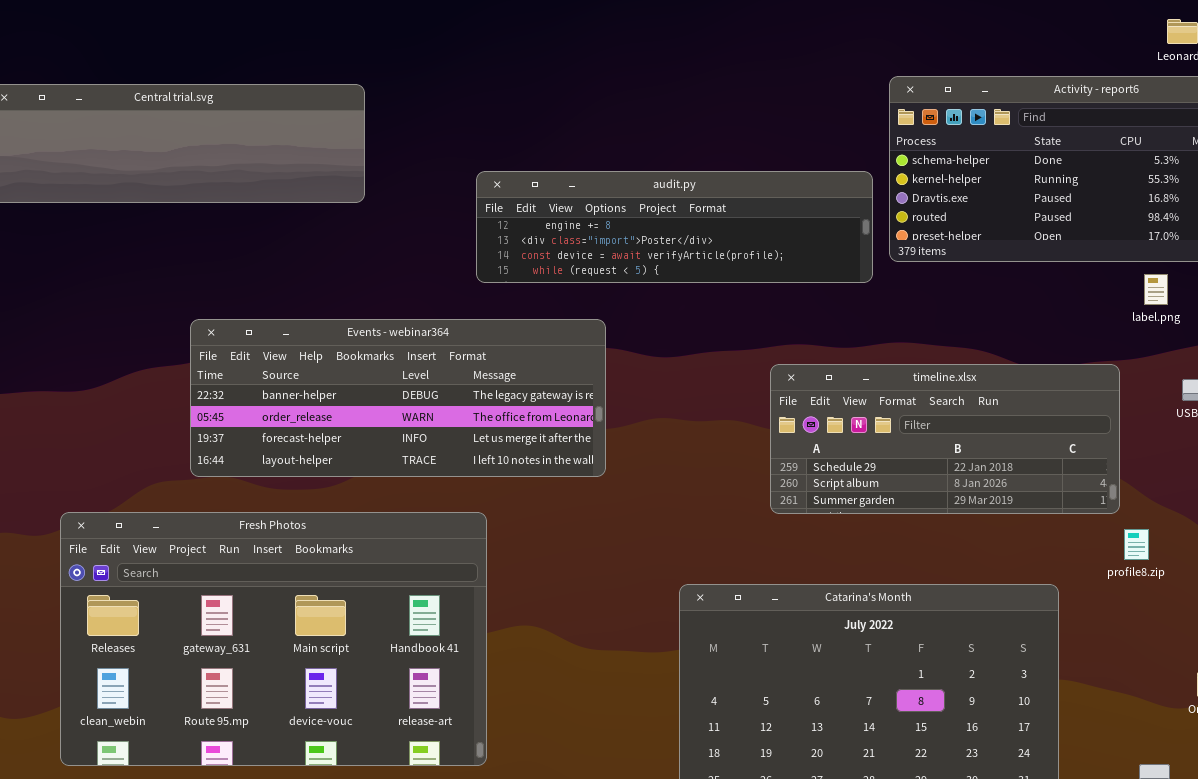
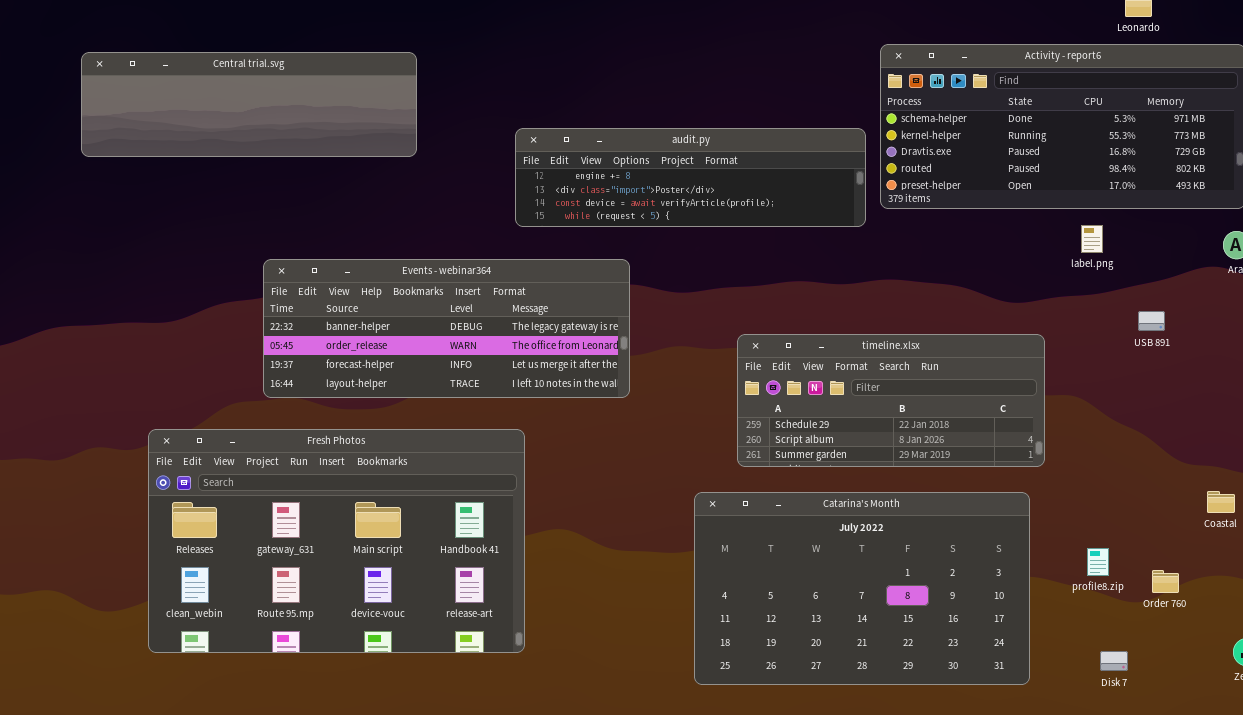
label.png: [1144,274,1168,305] -> [1081,225,1103,253], moved
timeline.xlsx: [770,364,1120,514] -> [737,334,1045,467], moved
profile8.zip: [1124,529,1149,560] -> [1087,548,1109,576], moved

